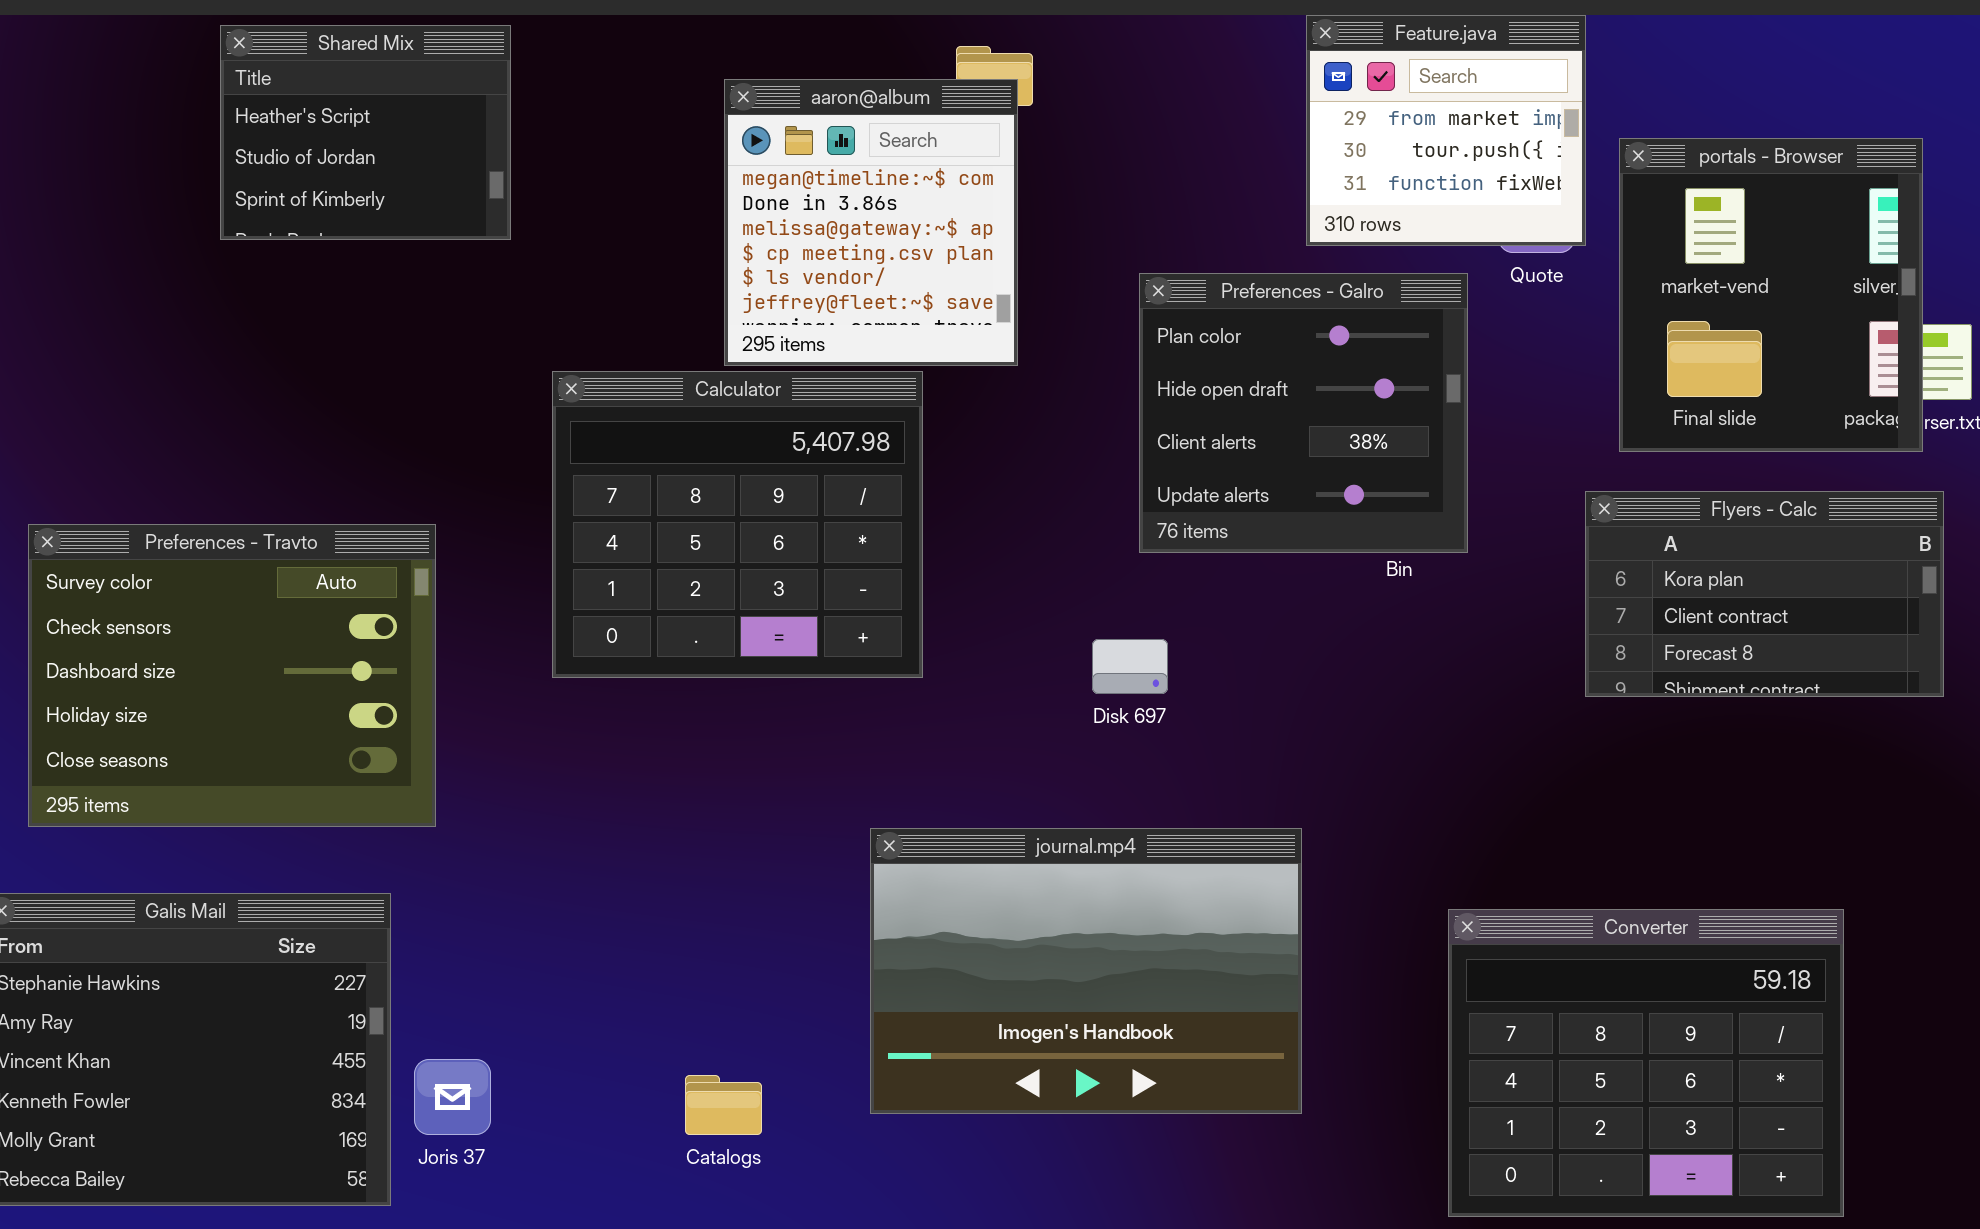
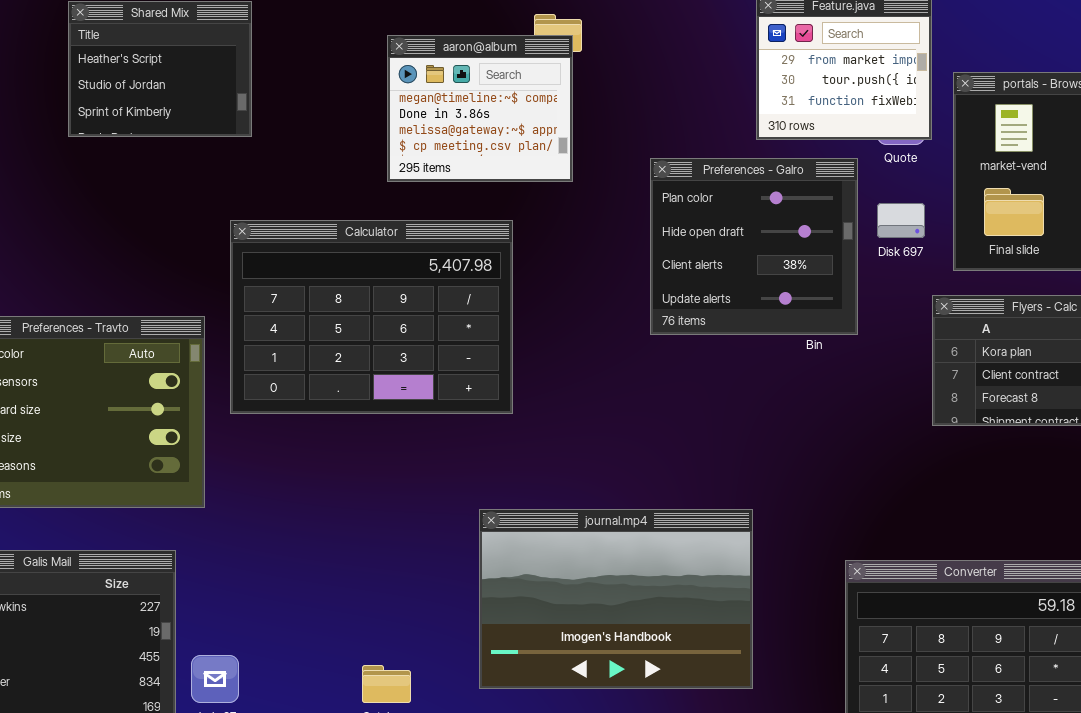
aaron@album: [724,79,1018,366] -> [387,35,573,182], resized
Calculator: [552,371,923,678] -> [230,220,513,414], resized
Disk 697: [1092,639,1168,694] -> [877,203,925,238], moved

